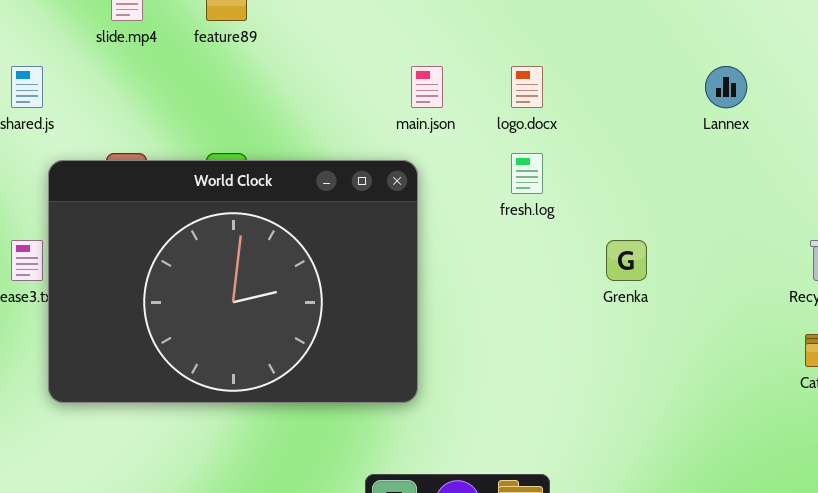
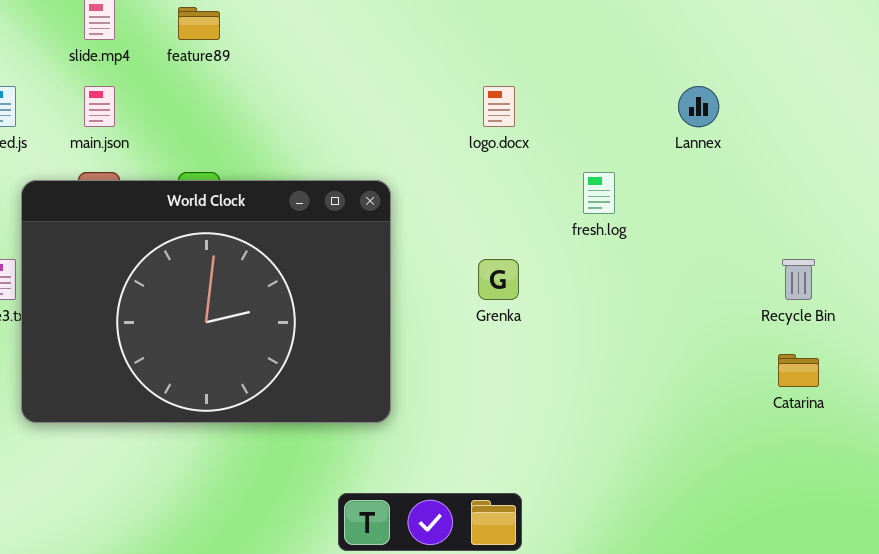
main.json: [411,66,443,108] -> [84,86,115,127], moved
fresh.log: [511,153,543,194] -> [583,172,615,214], moved
Grenka: [606,240,647,281] -> [478,259,519,300], moved

